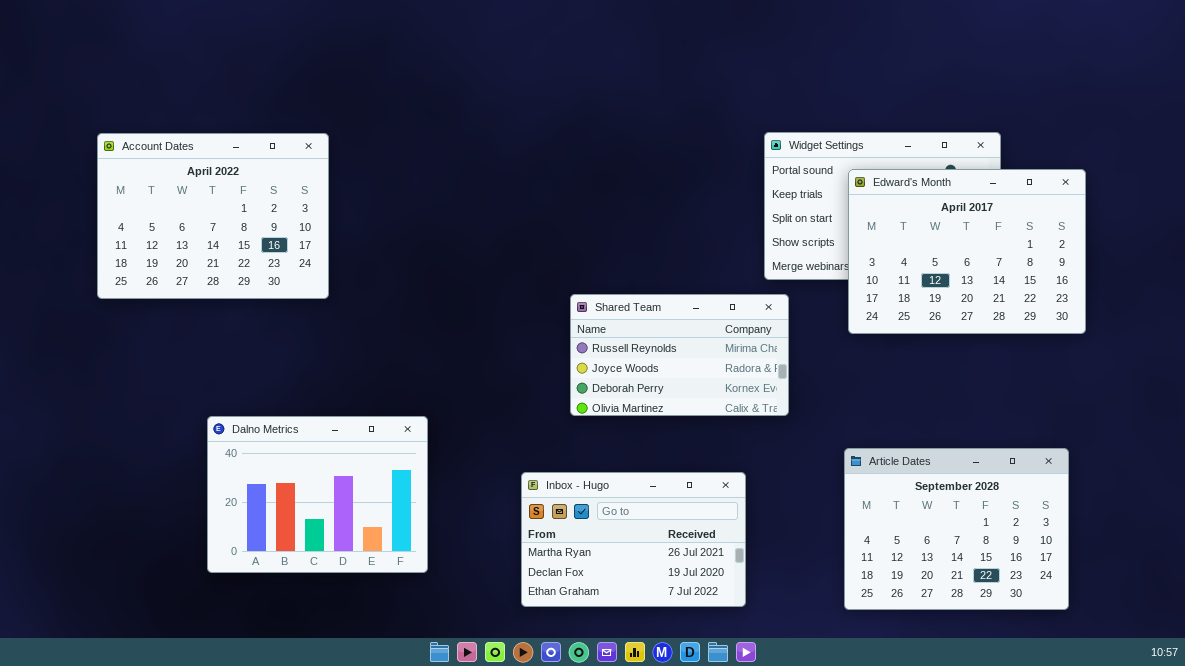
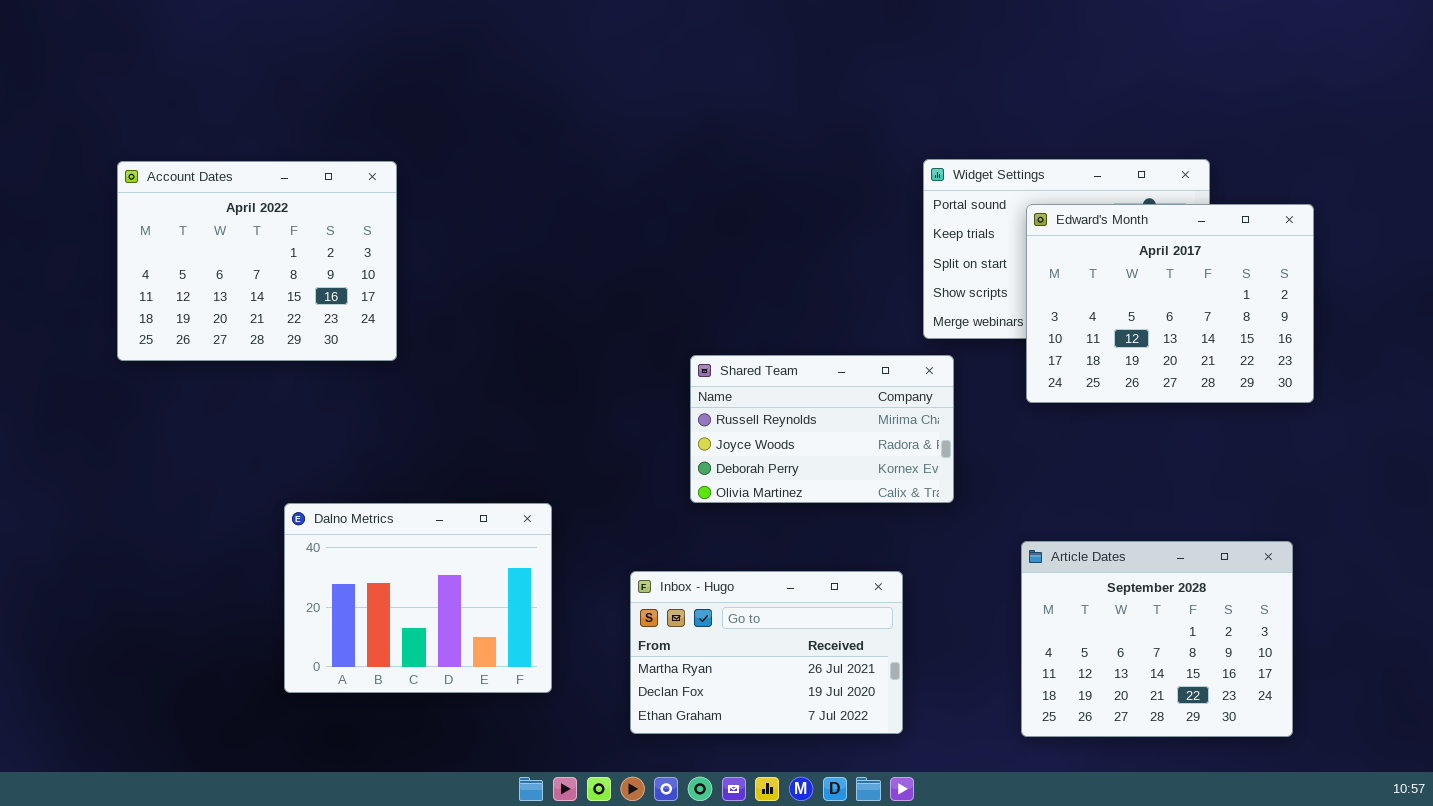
Dalno Metrics: [207,416,428,573] -> [284,503,552,693], moved

